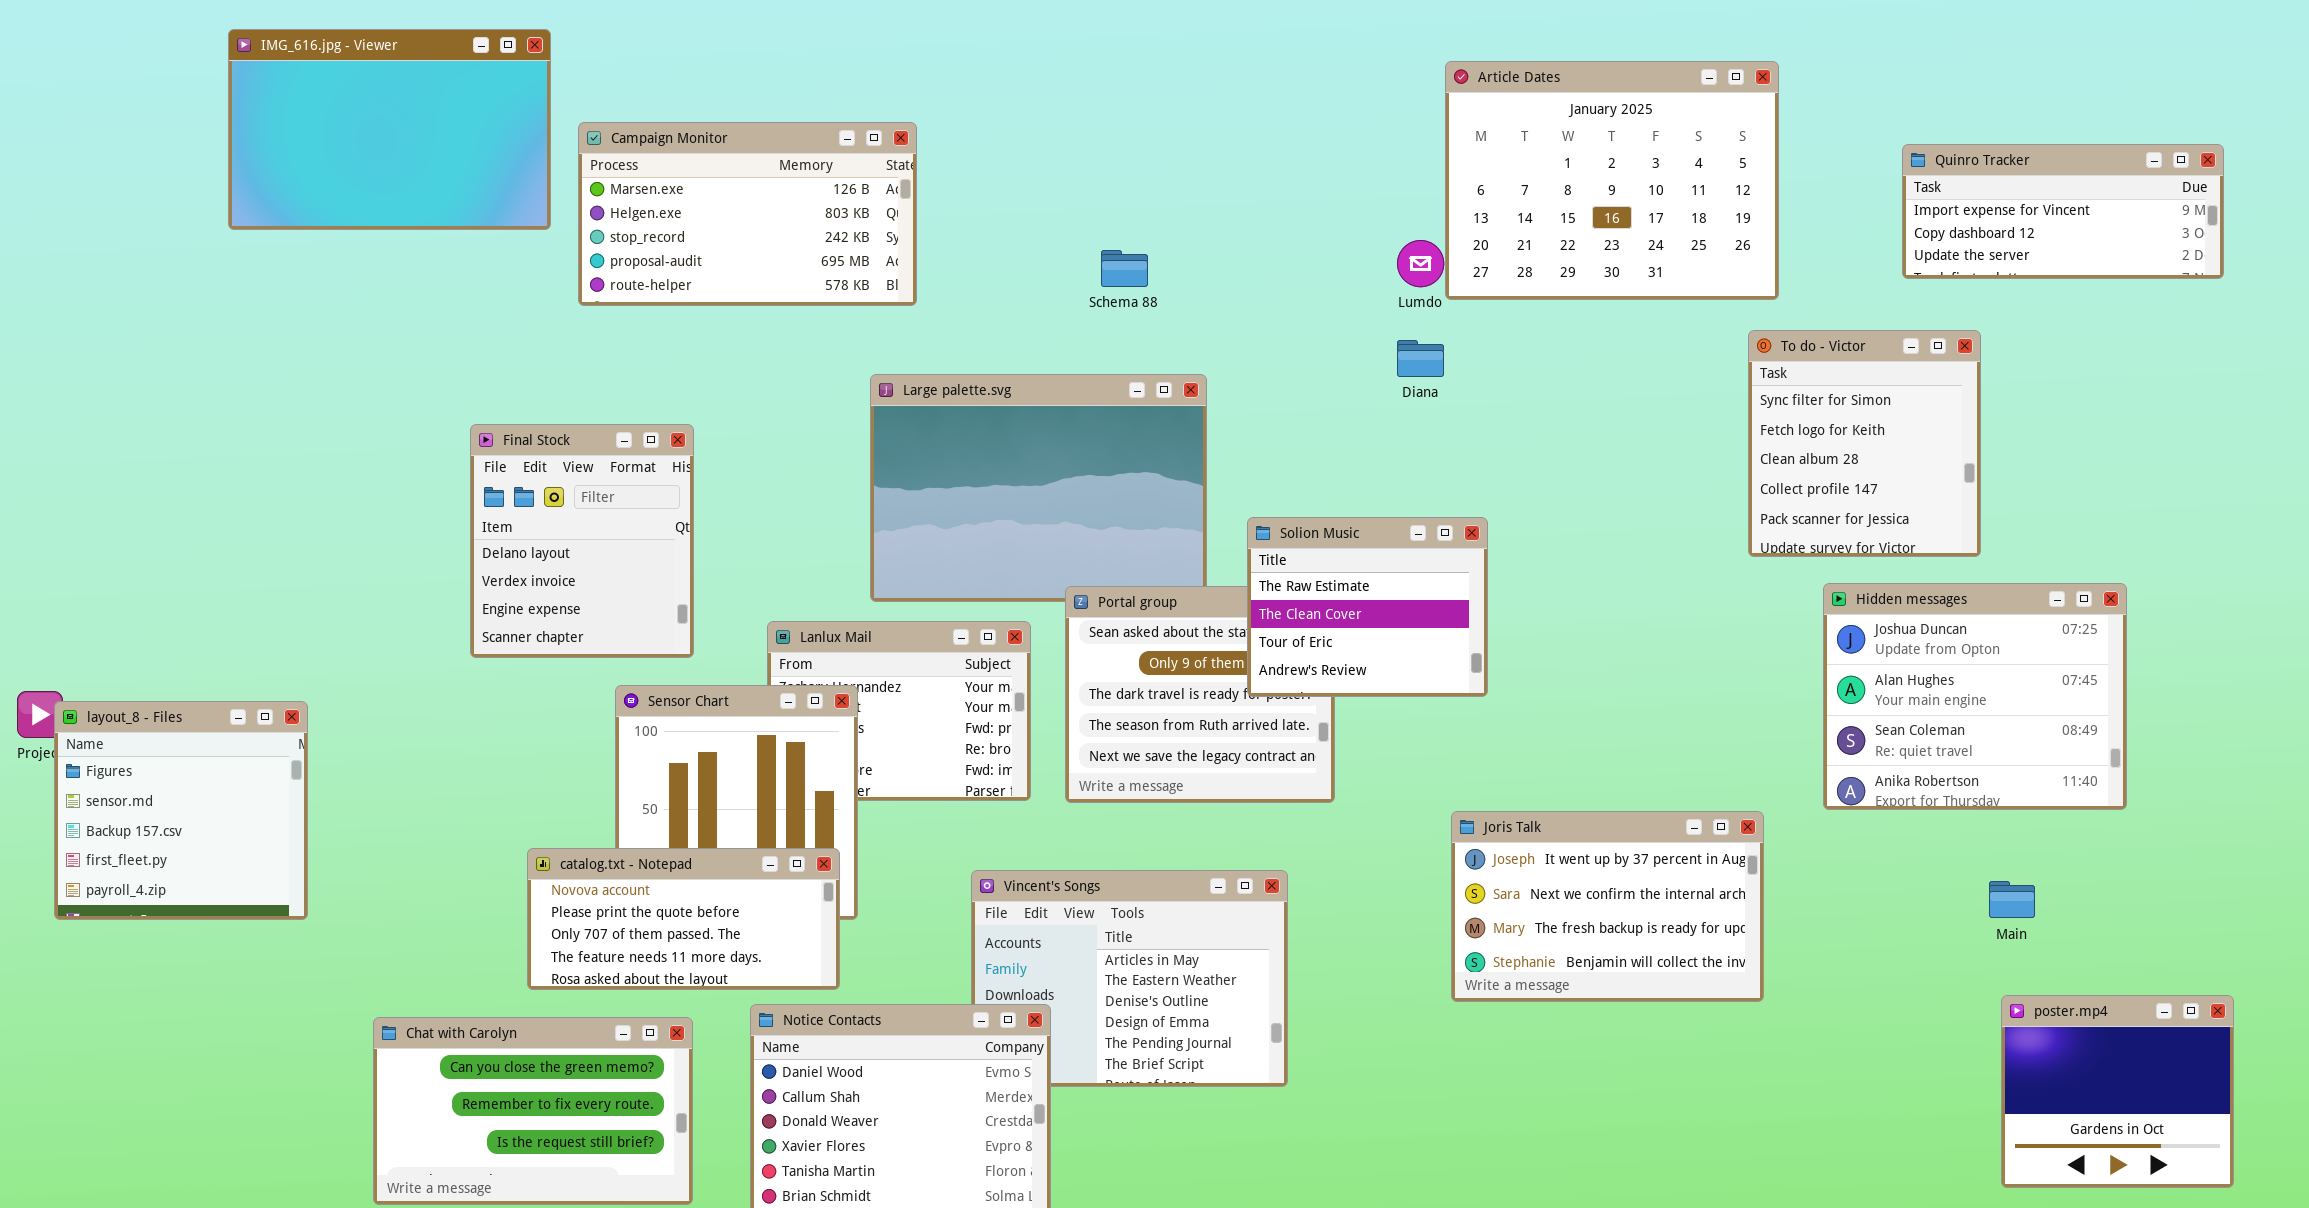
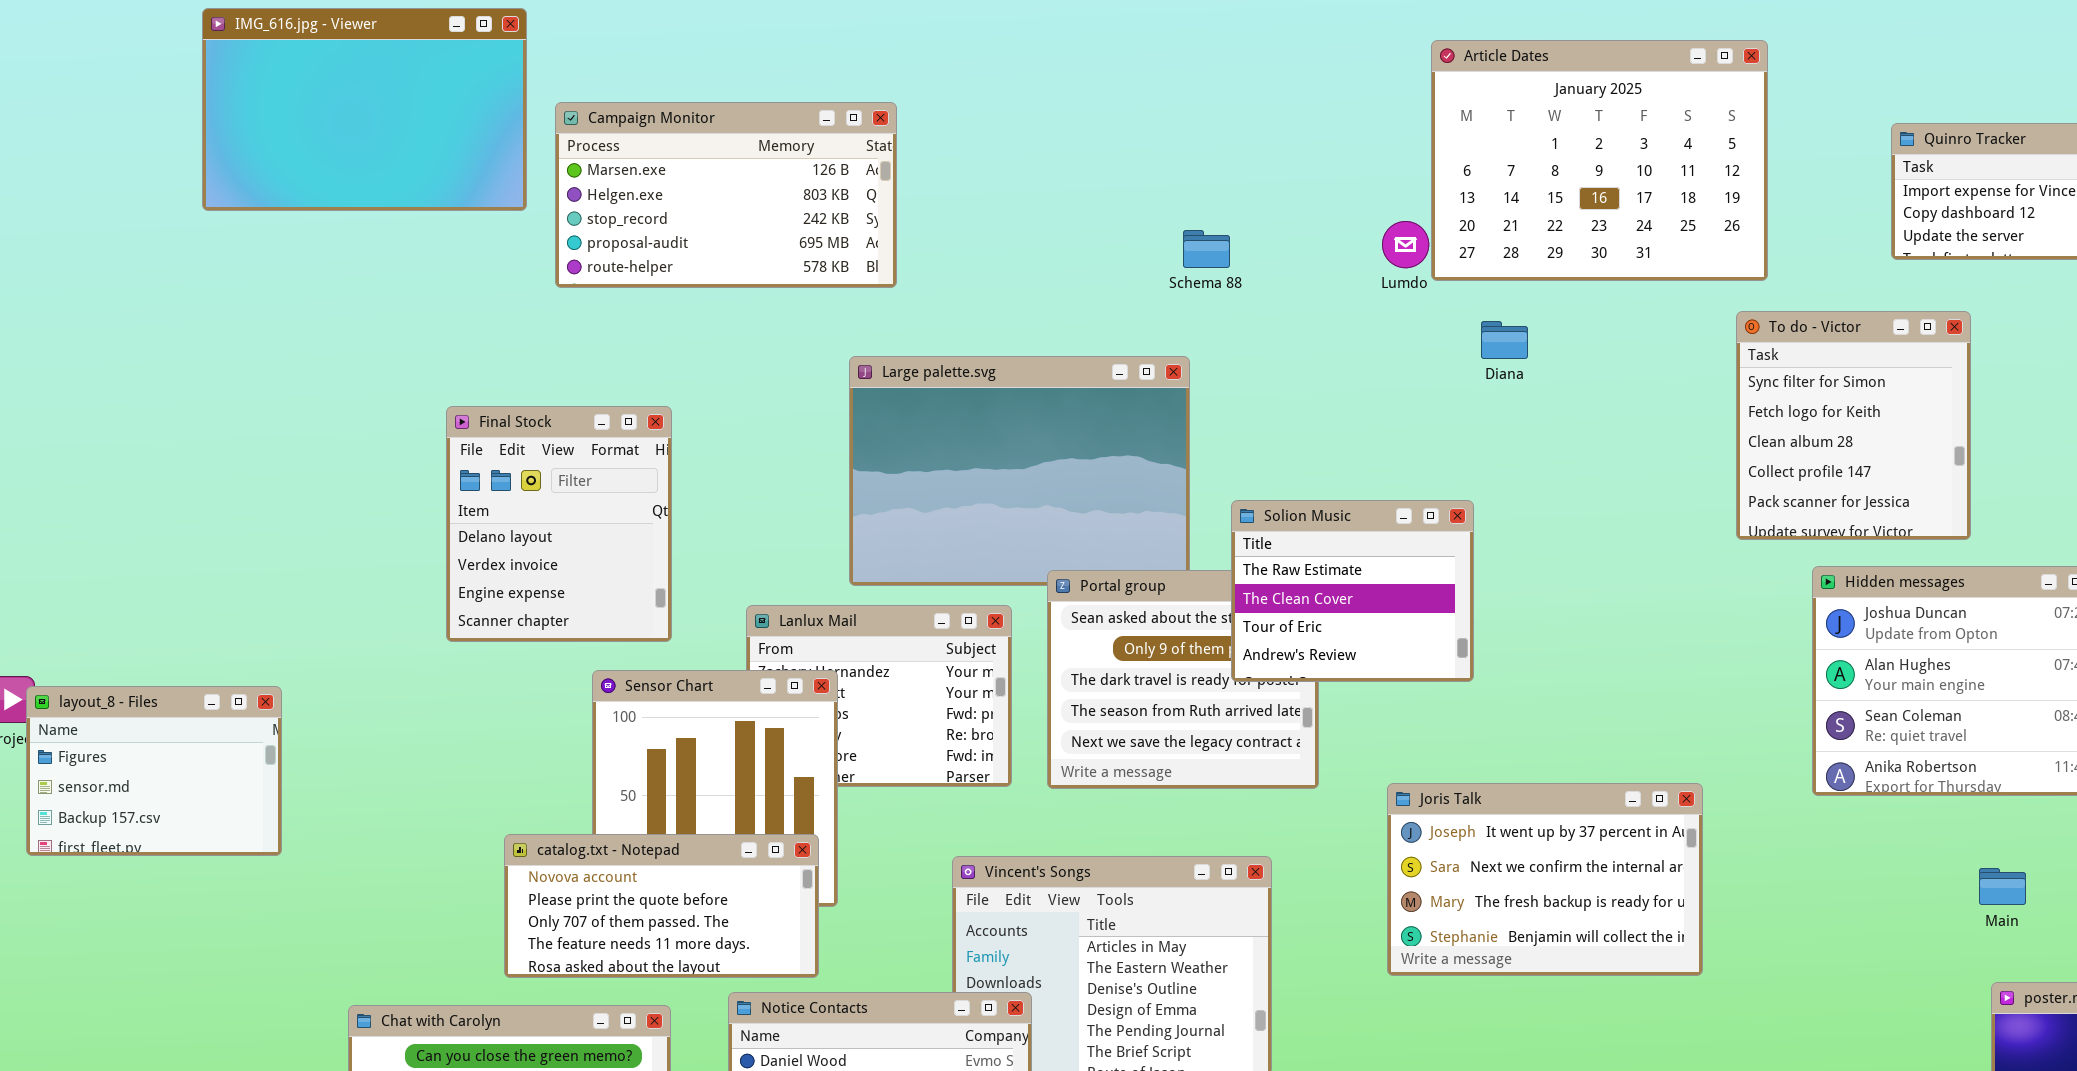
Schema 88: [1101,250,1148,287] -> [1183,230,1230,268], moved
Diana: [1397,340,1444,377] -> [1481,321,1528,359], moved
layout_8 - Files: [54,701,308,920] -> [26,686,282,856], resized
Joris Talk: [1451,811,1764,1002] -> [1387,783,1703,976], moved

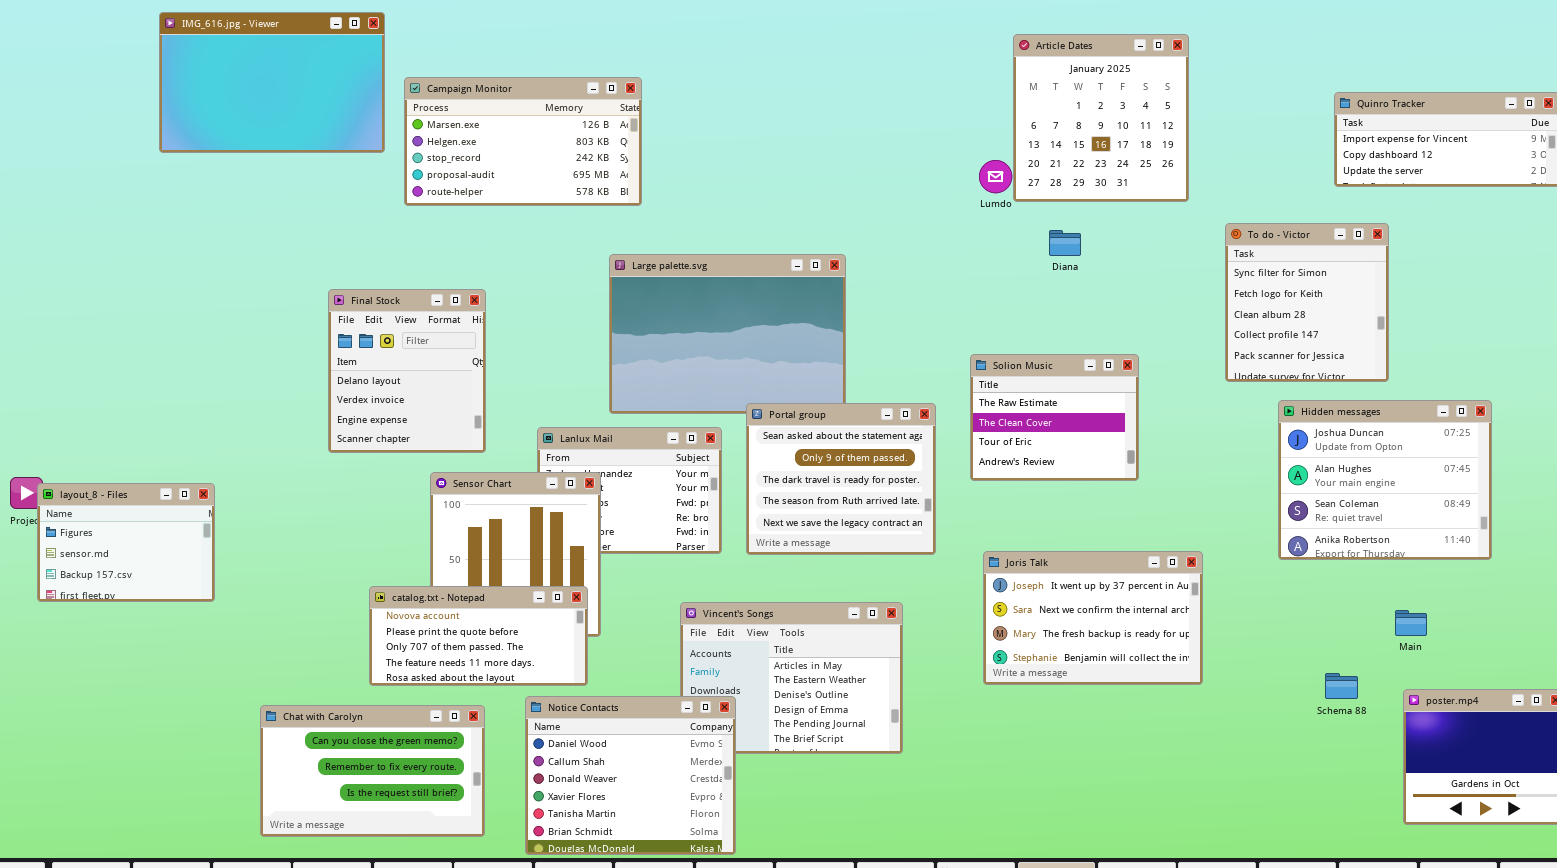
Article Dates: [1431,40,1768,281] -> [1013,34,1189,202], resized
Schema 88: [1183,230,1230,268] -> [1325,673,1358,699], moved
Solion Music: [1231,500,1474,682] -> [970,354,1139,481], moved

